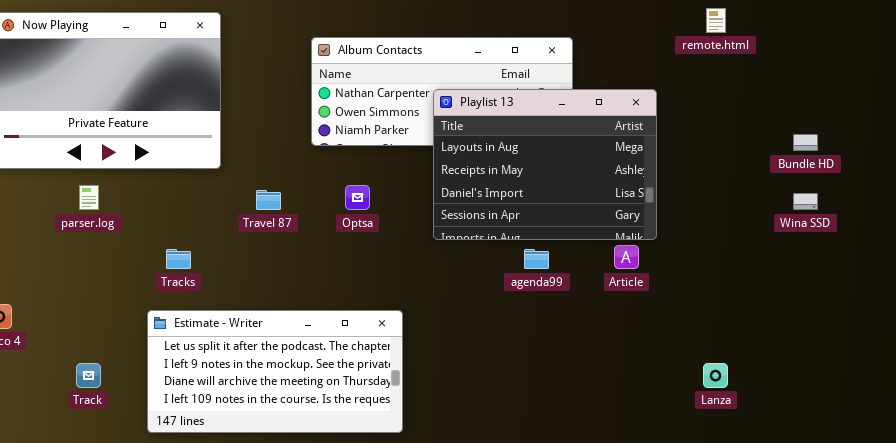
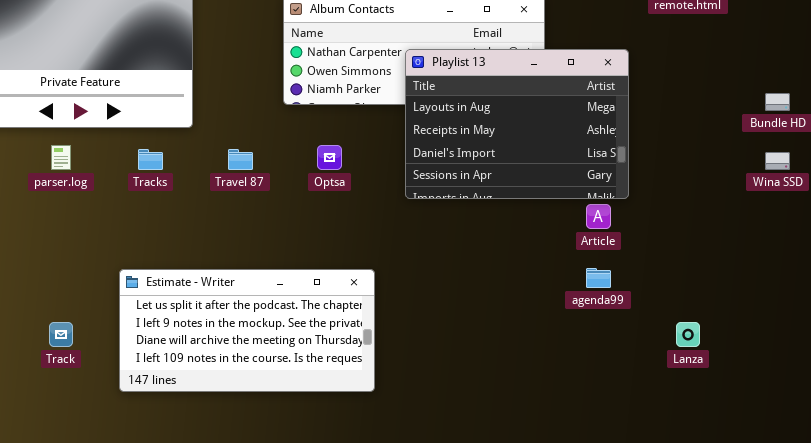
Tracks: [166,249,191,269] -> [138,149,163,170], moved
agenda99: [524,249,549,269] -> [586,268,611,288], moved

